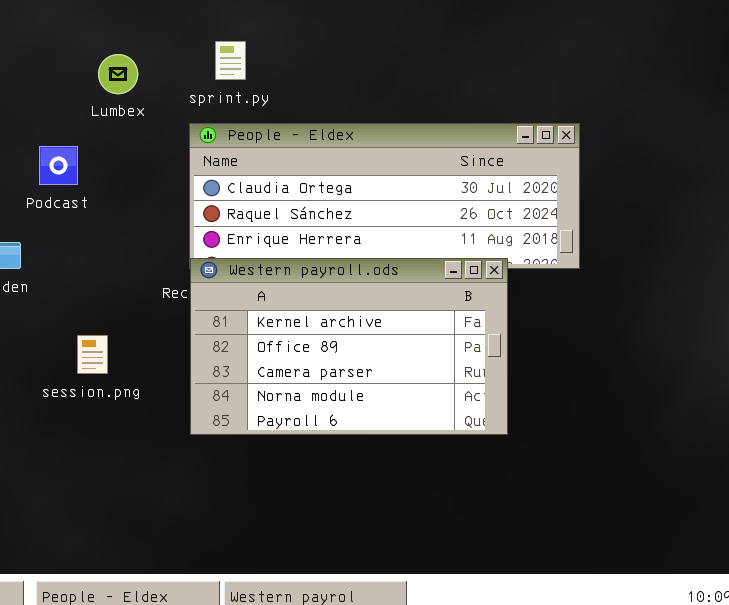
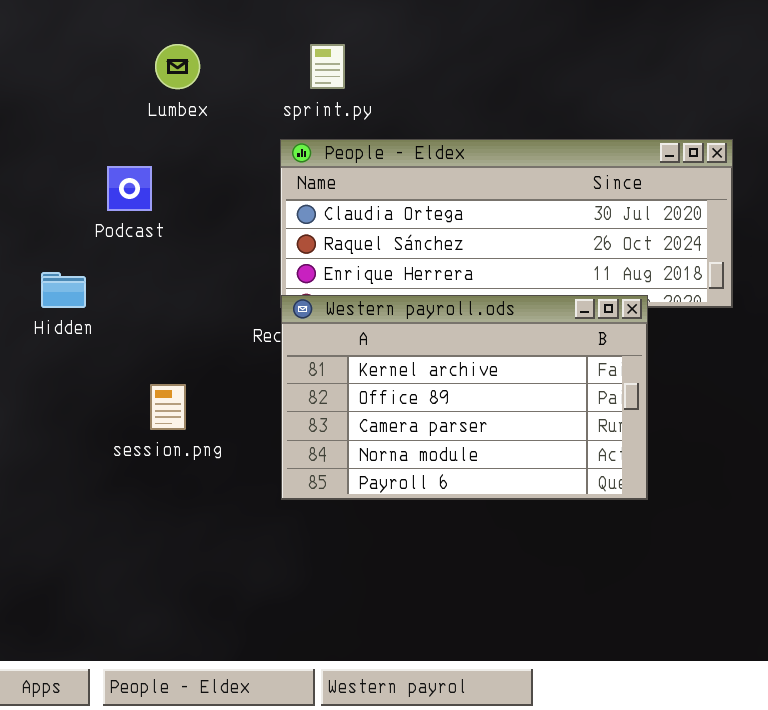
Lumbex: [98,54,138,94] -> [155,44,200,89], moved

